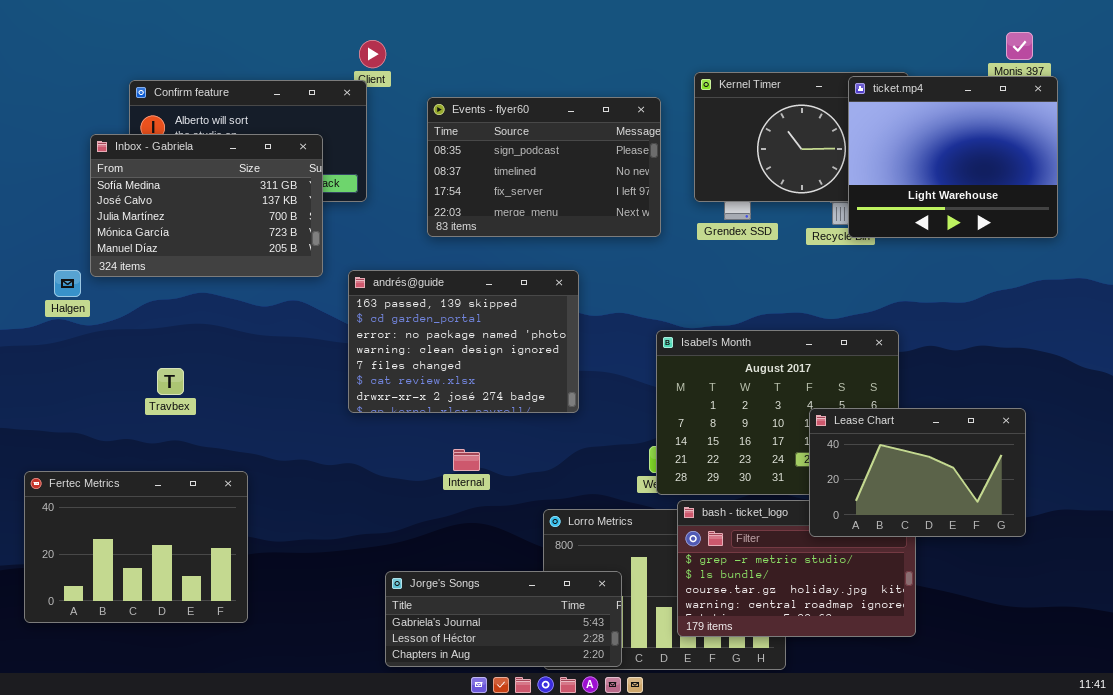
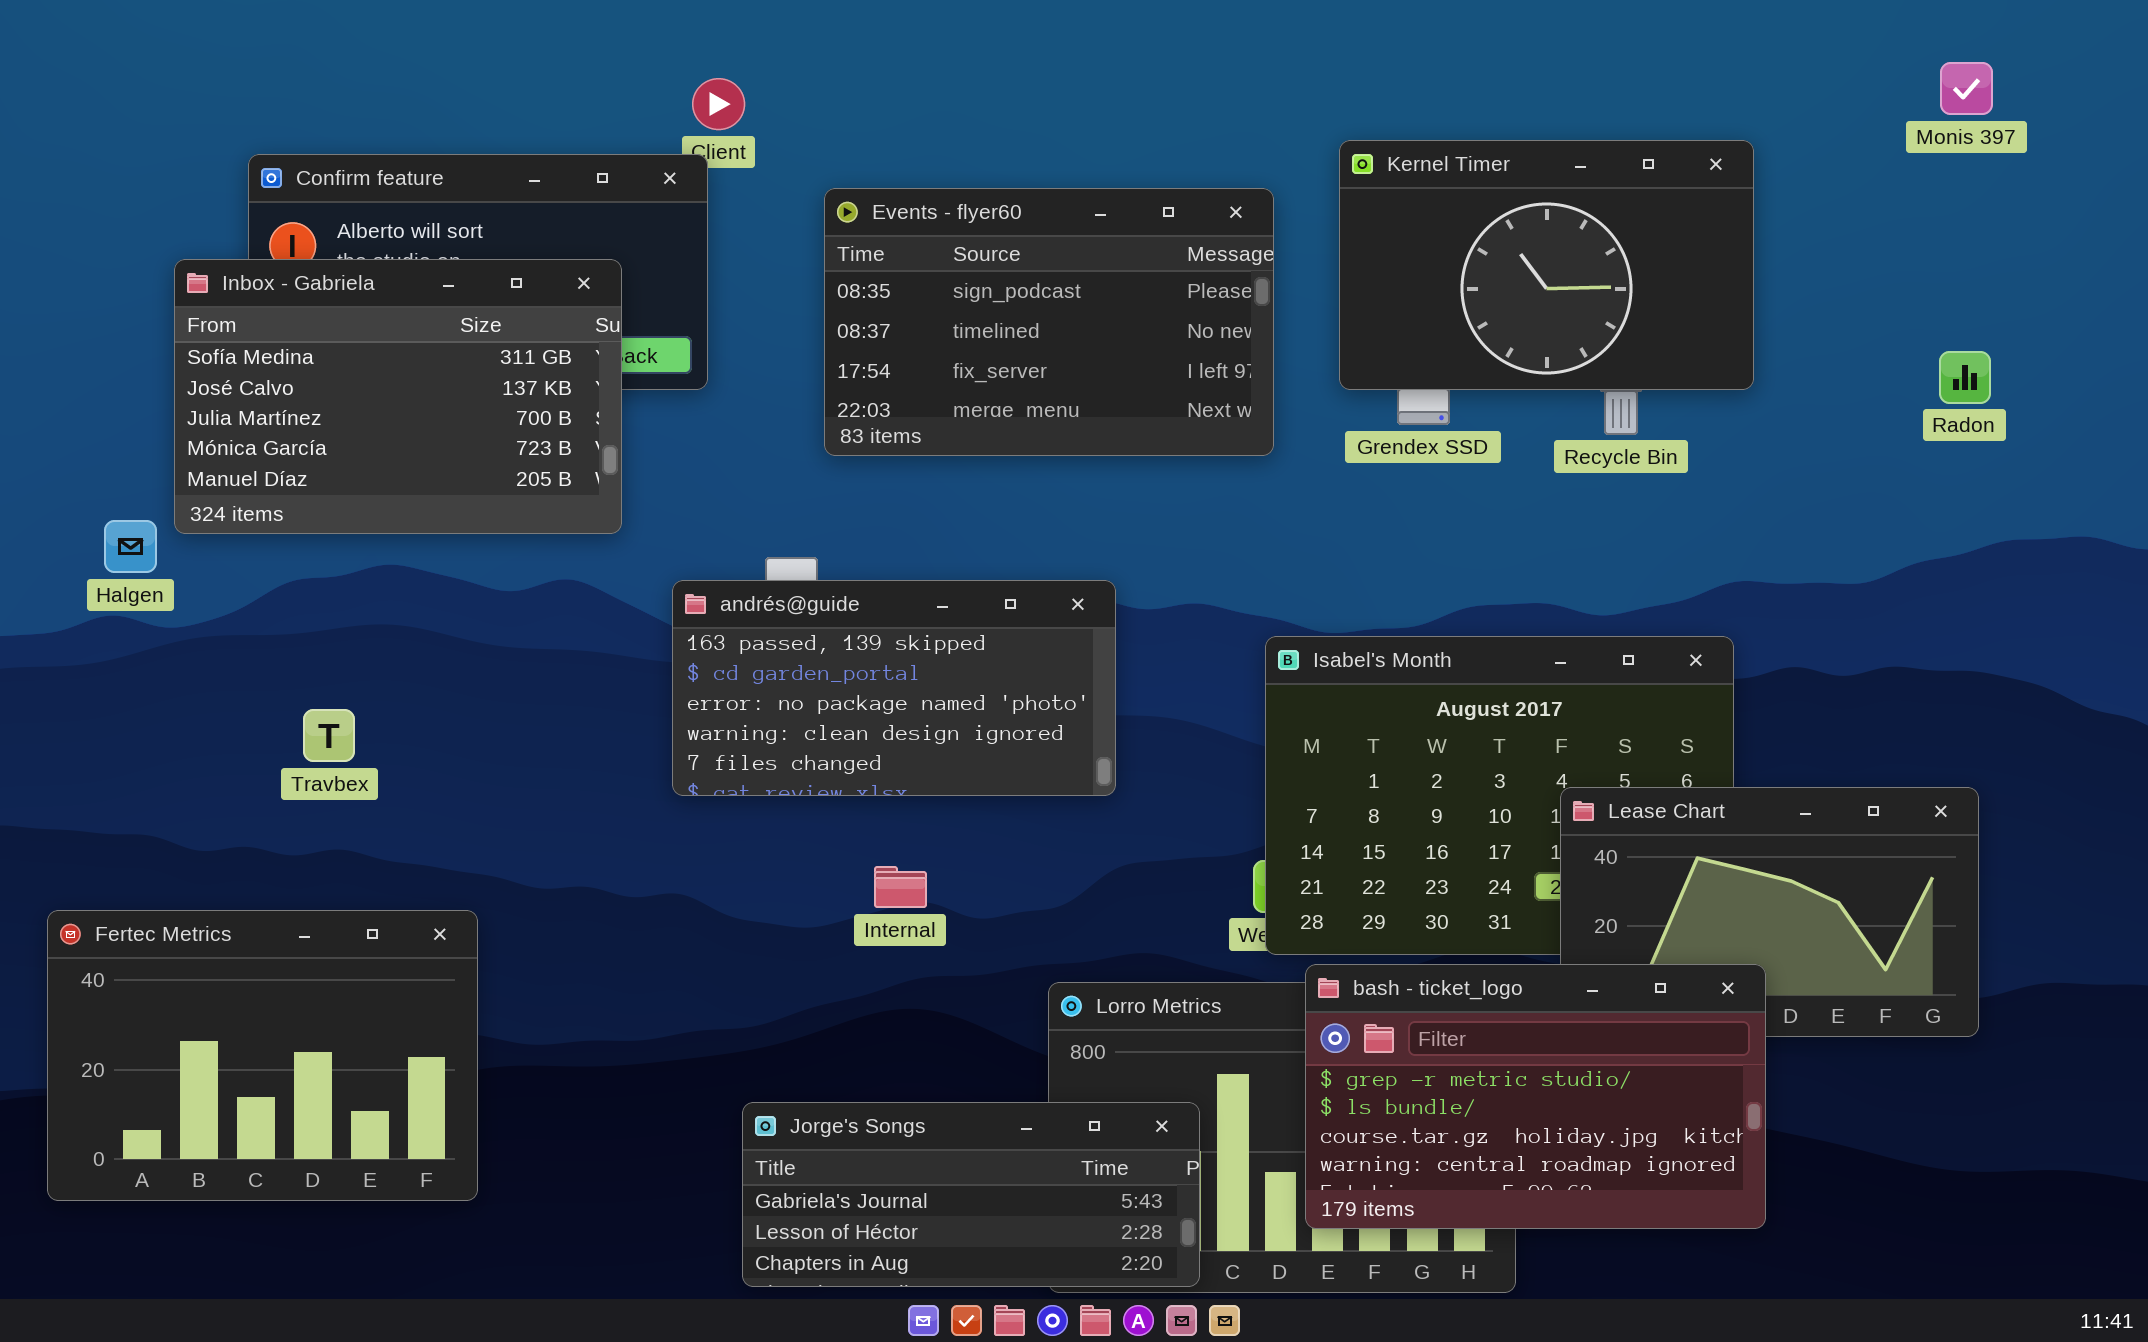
ticket.mp4: [848,76,1058,238] -> none, closed
andrés@guide: [348,270,579,413] -> [672,580,1116,796], resized
bash - ticket_logo: [677,500,916,637] -> [1305,964,1766,1229], raised

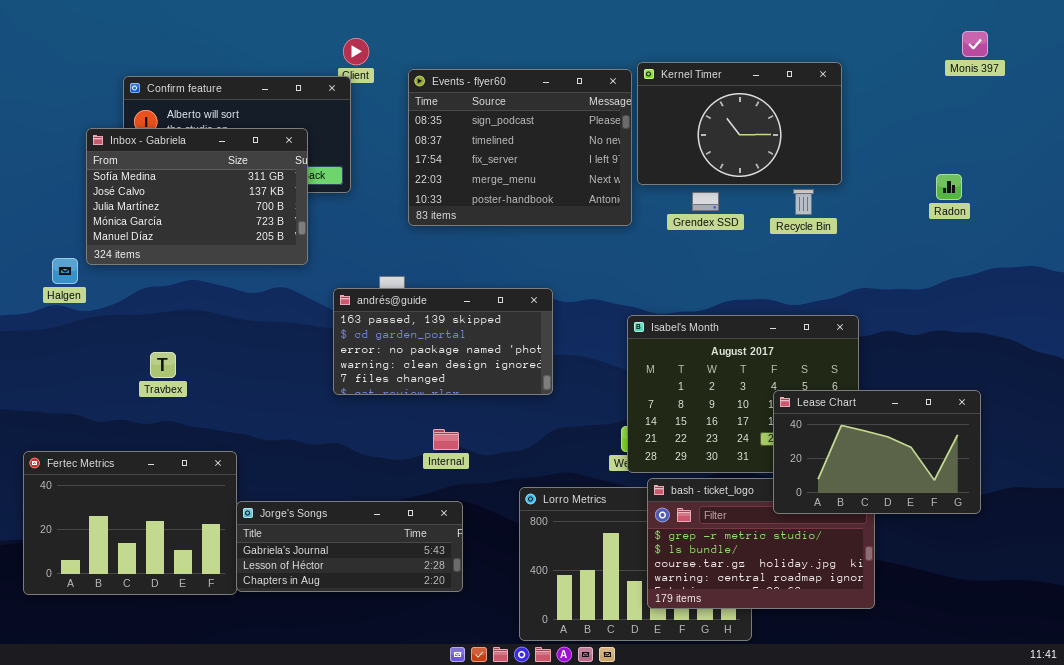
Kernel Timer: [1339,140,1754,390] -> [637,62,842,185], moved
Events - flyer60: [824,188,1274,456] -> [408,69,632,226], resized
Radon: [1939,351,1991,404] -> [936,174,962,200], moved
Lease Chart: [1560,787,1979,1037] -> [773,390,981,514], raised
Jorge's Songs: [742,1102,1200,1287] -> [236,501,463,592], moved

